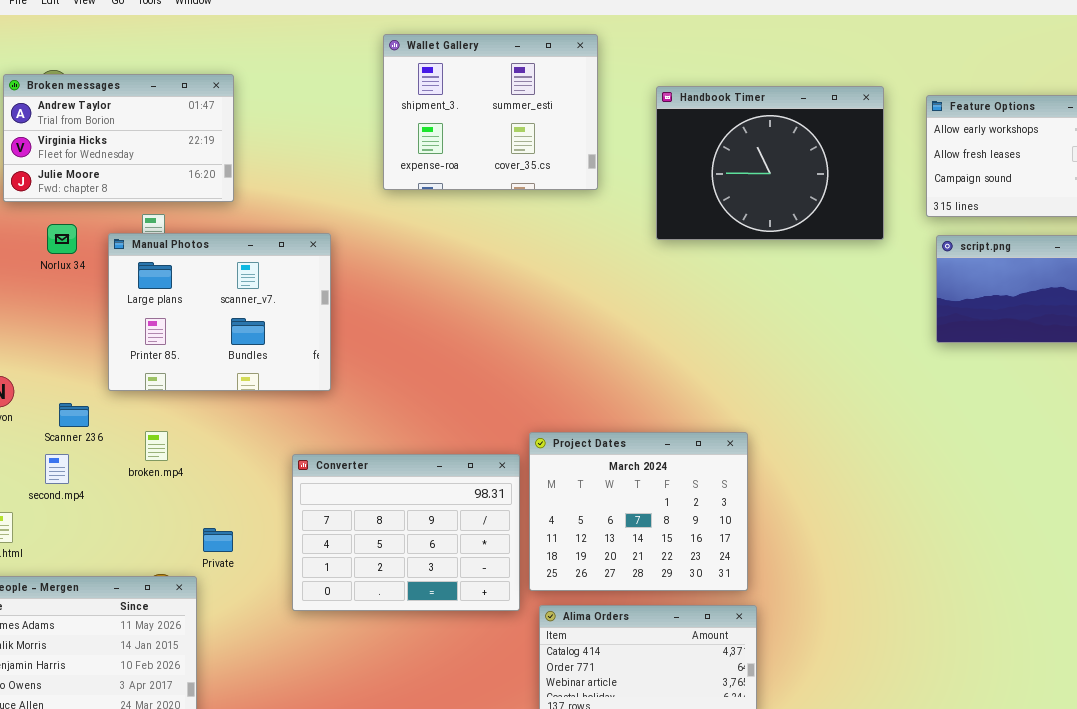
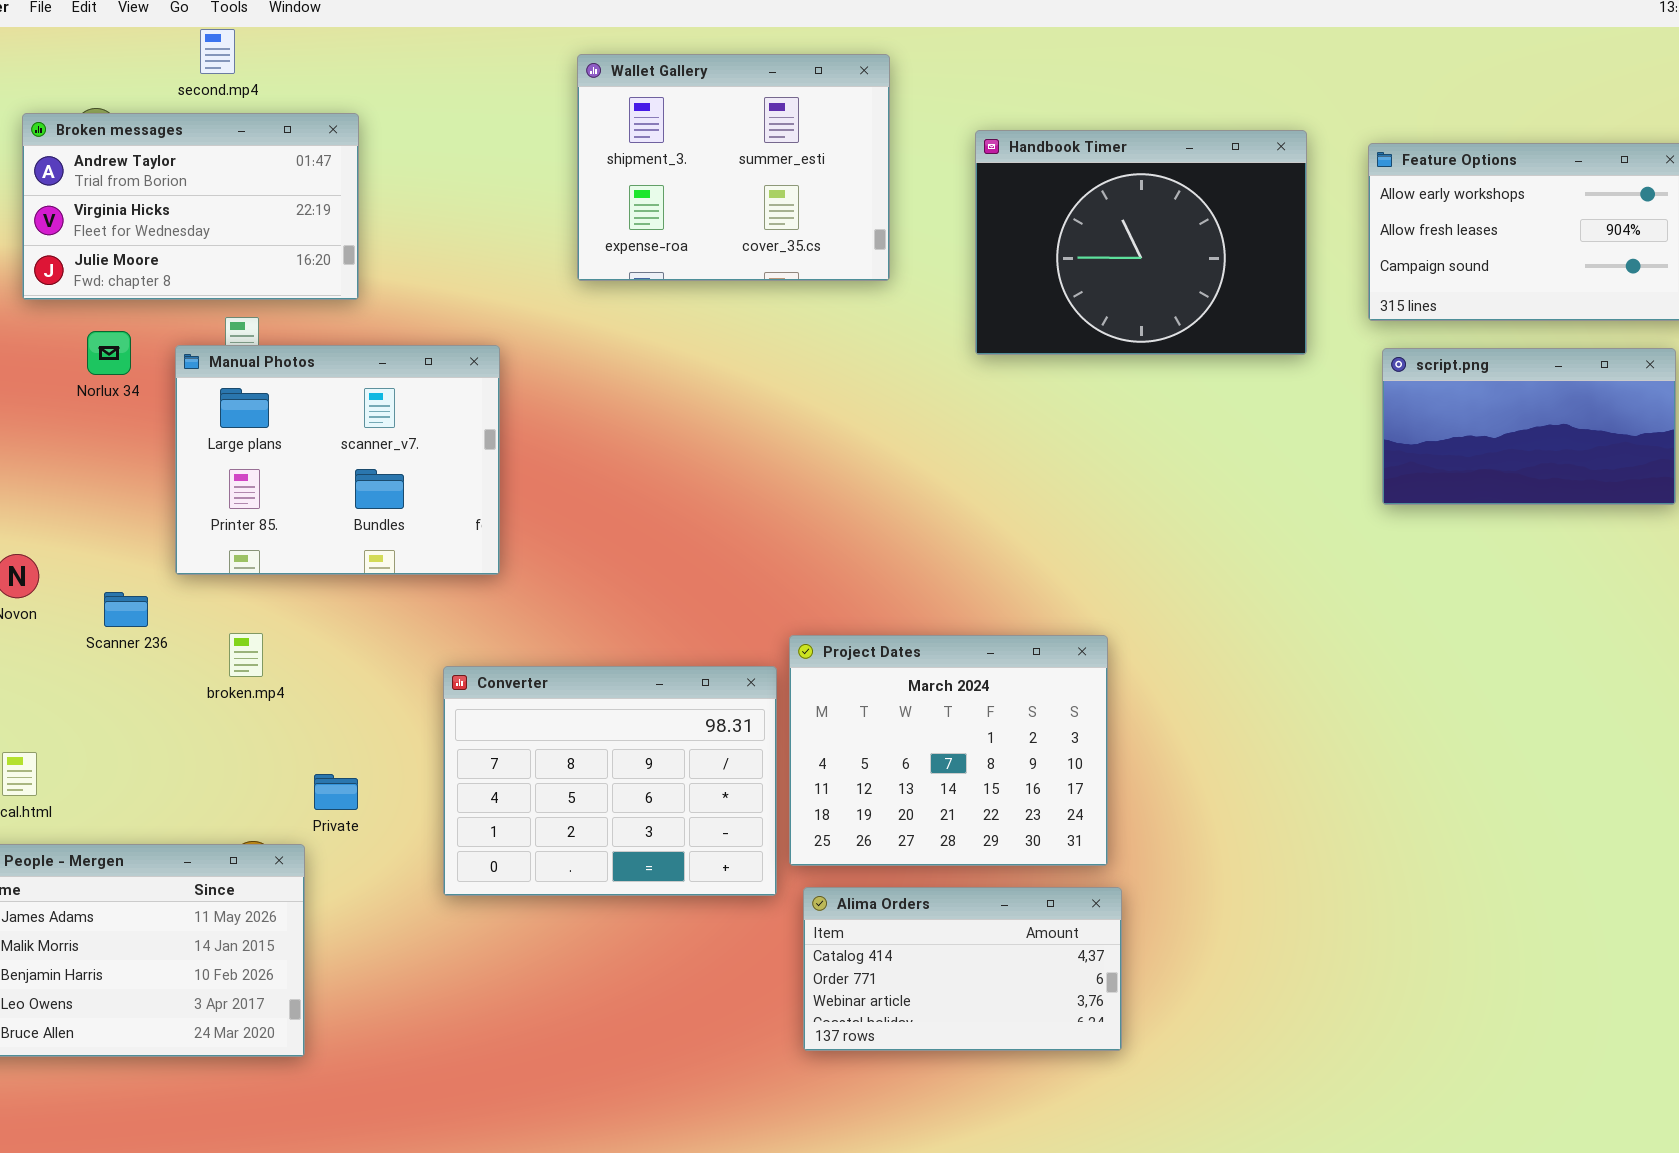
second.mp4: [45,454,69,484] -> [200,29,235,74], moved

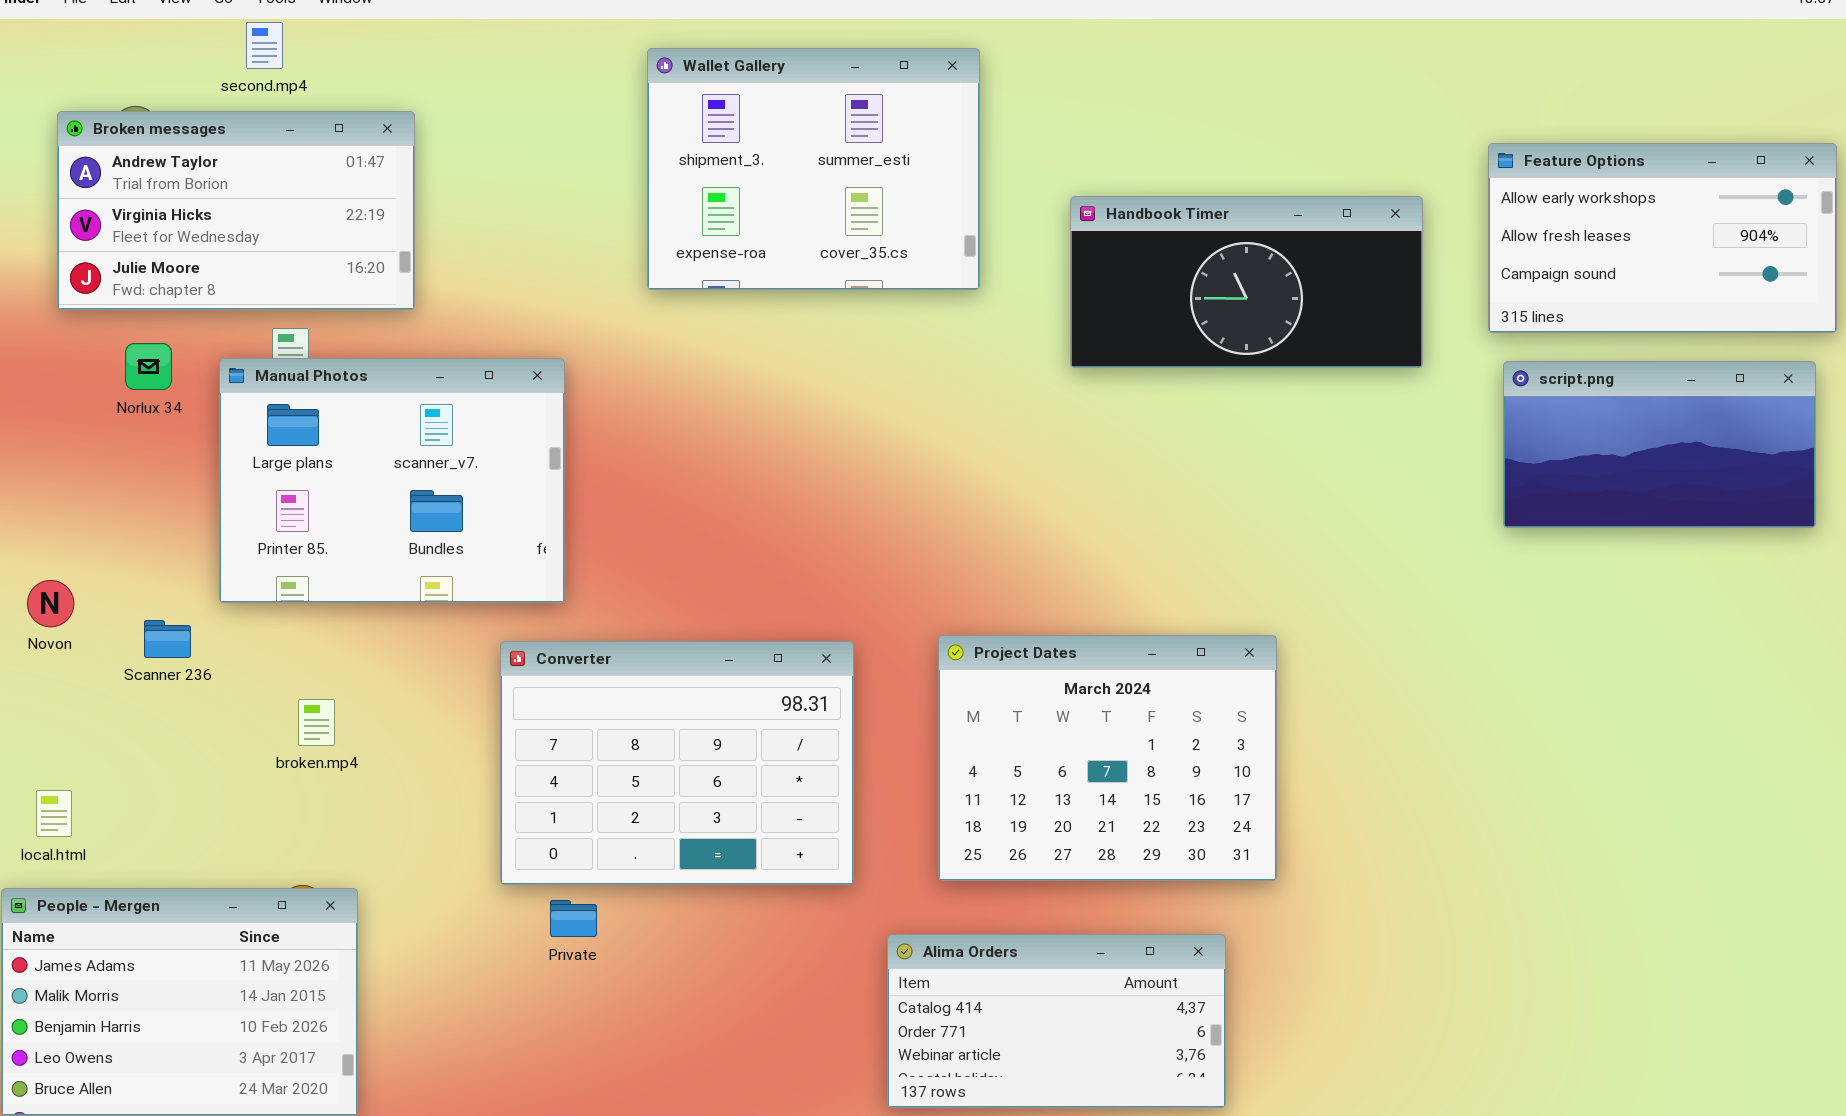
Handbook Timer: [975,130,1307,355] -> [1070,196,1423,368], resized
broken.mp4: [229,633,263,677] -> [298,699,335,746], moved
Project Dates: [789,635,1108,866] -> [938,635,1277,881], moved
Converter: [443,666,777,896] -> [500,641,854,885], moved
Private: [314,774,358,810] -> [550,900,597,937], moved

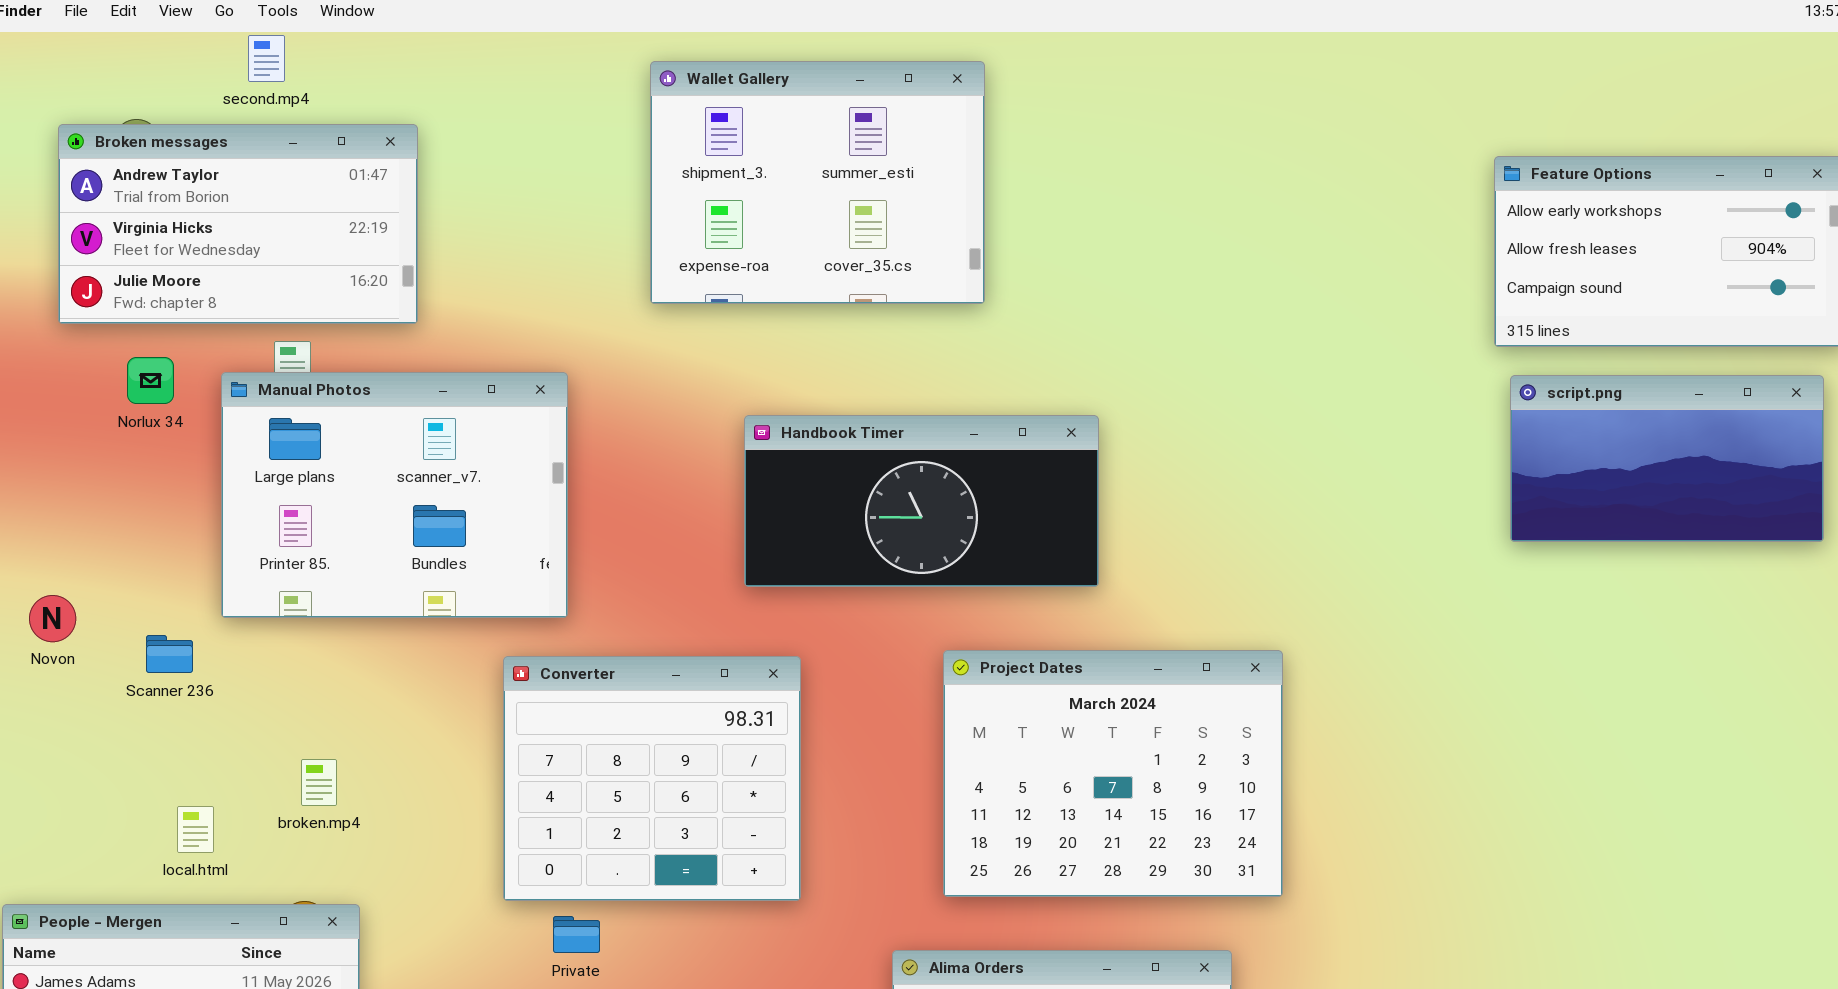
Handbook Timer: [1070,196,1423,368] -> [744,415,1099,587], moved
Converter: [500,641,854,885] -> [503,656,801,901], resized
broken.mp4: [298,699,335,746] -> [301,759,337,806], moved
local.html: [36,790,72,837] -> [177,806,214,853], moved

